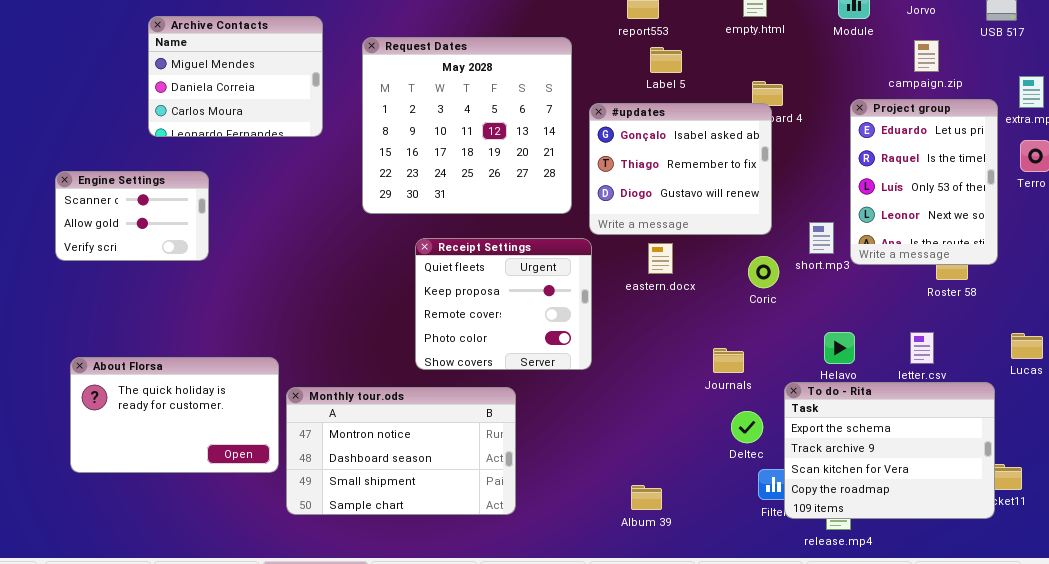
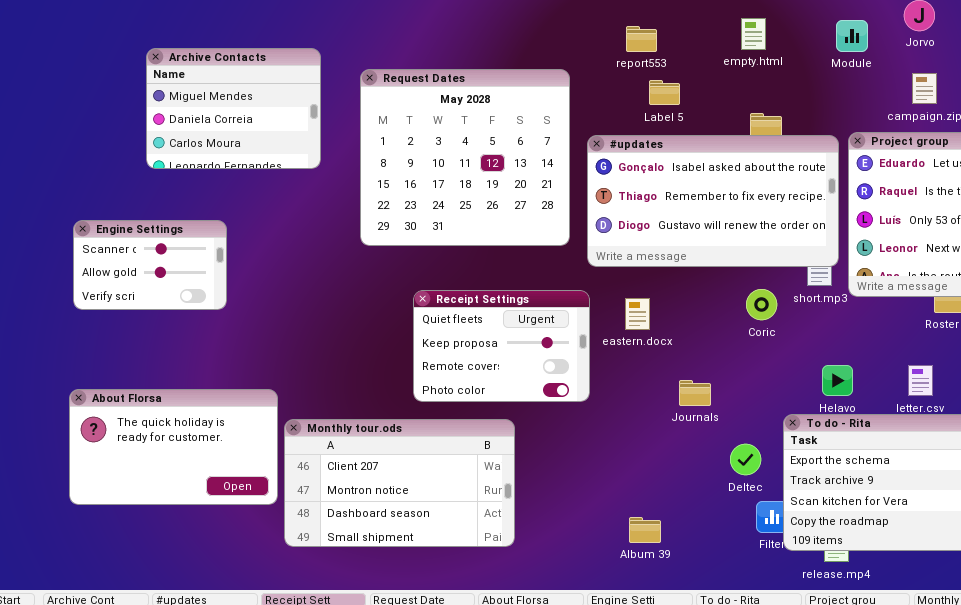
#updates: [589,103,772,235] -> [587,135,839,267], resized
Engine Settings: [55,171,209,261] -> [73,220,227,310], moved
Receipt Settings: [415,238,592,370] -> [413,290,590,402], resized
eastern.docx: [648,243,673,274] -> [625,298,650,330], moved
Journals: [713,348,744,373] -> [679,380,711,406], moved
Monthly tour.ods: [286,387,516,515] -> [284,419,515,547], scrolled up 1 row

